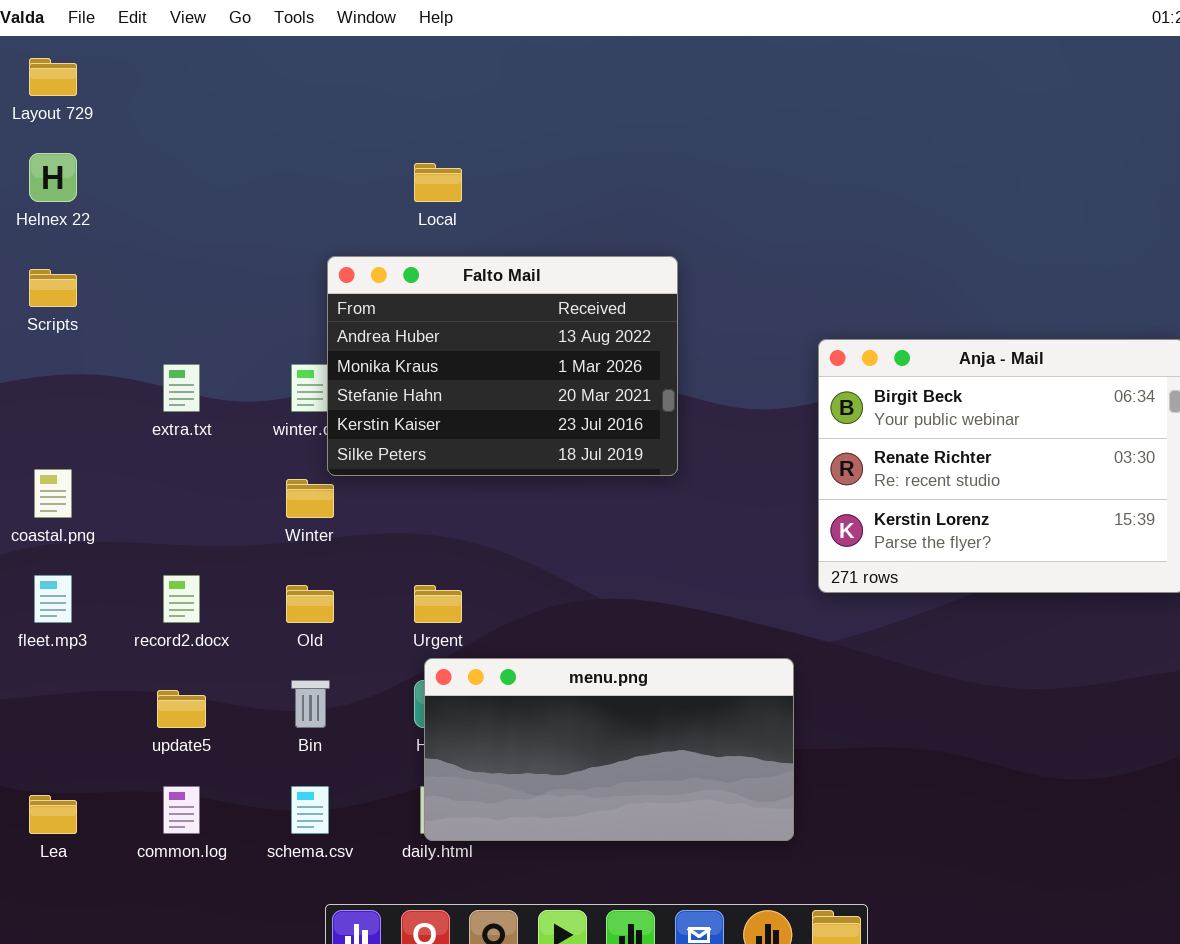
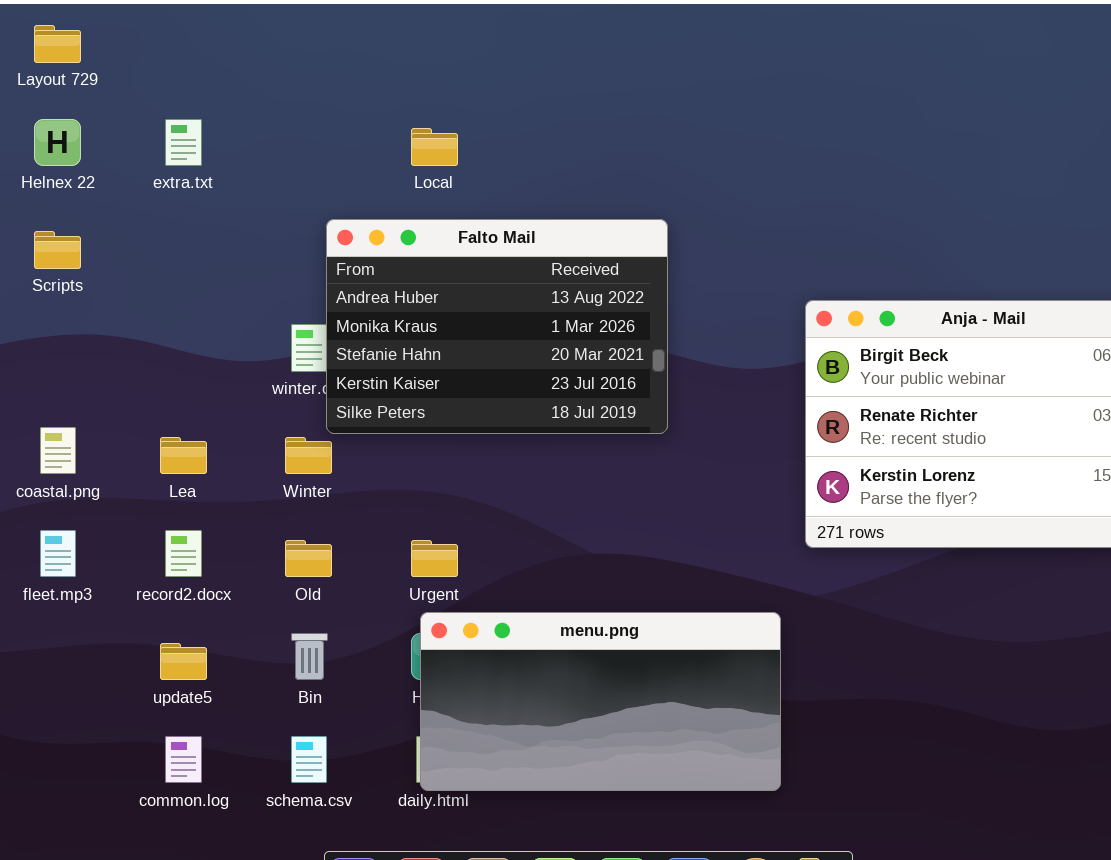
extra.txt: [163,364,200,412] -> [165,119,202,166], moved
Lea: [29,795,77,834] -> [160,437,207,474], moved

